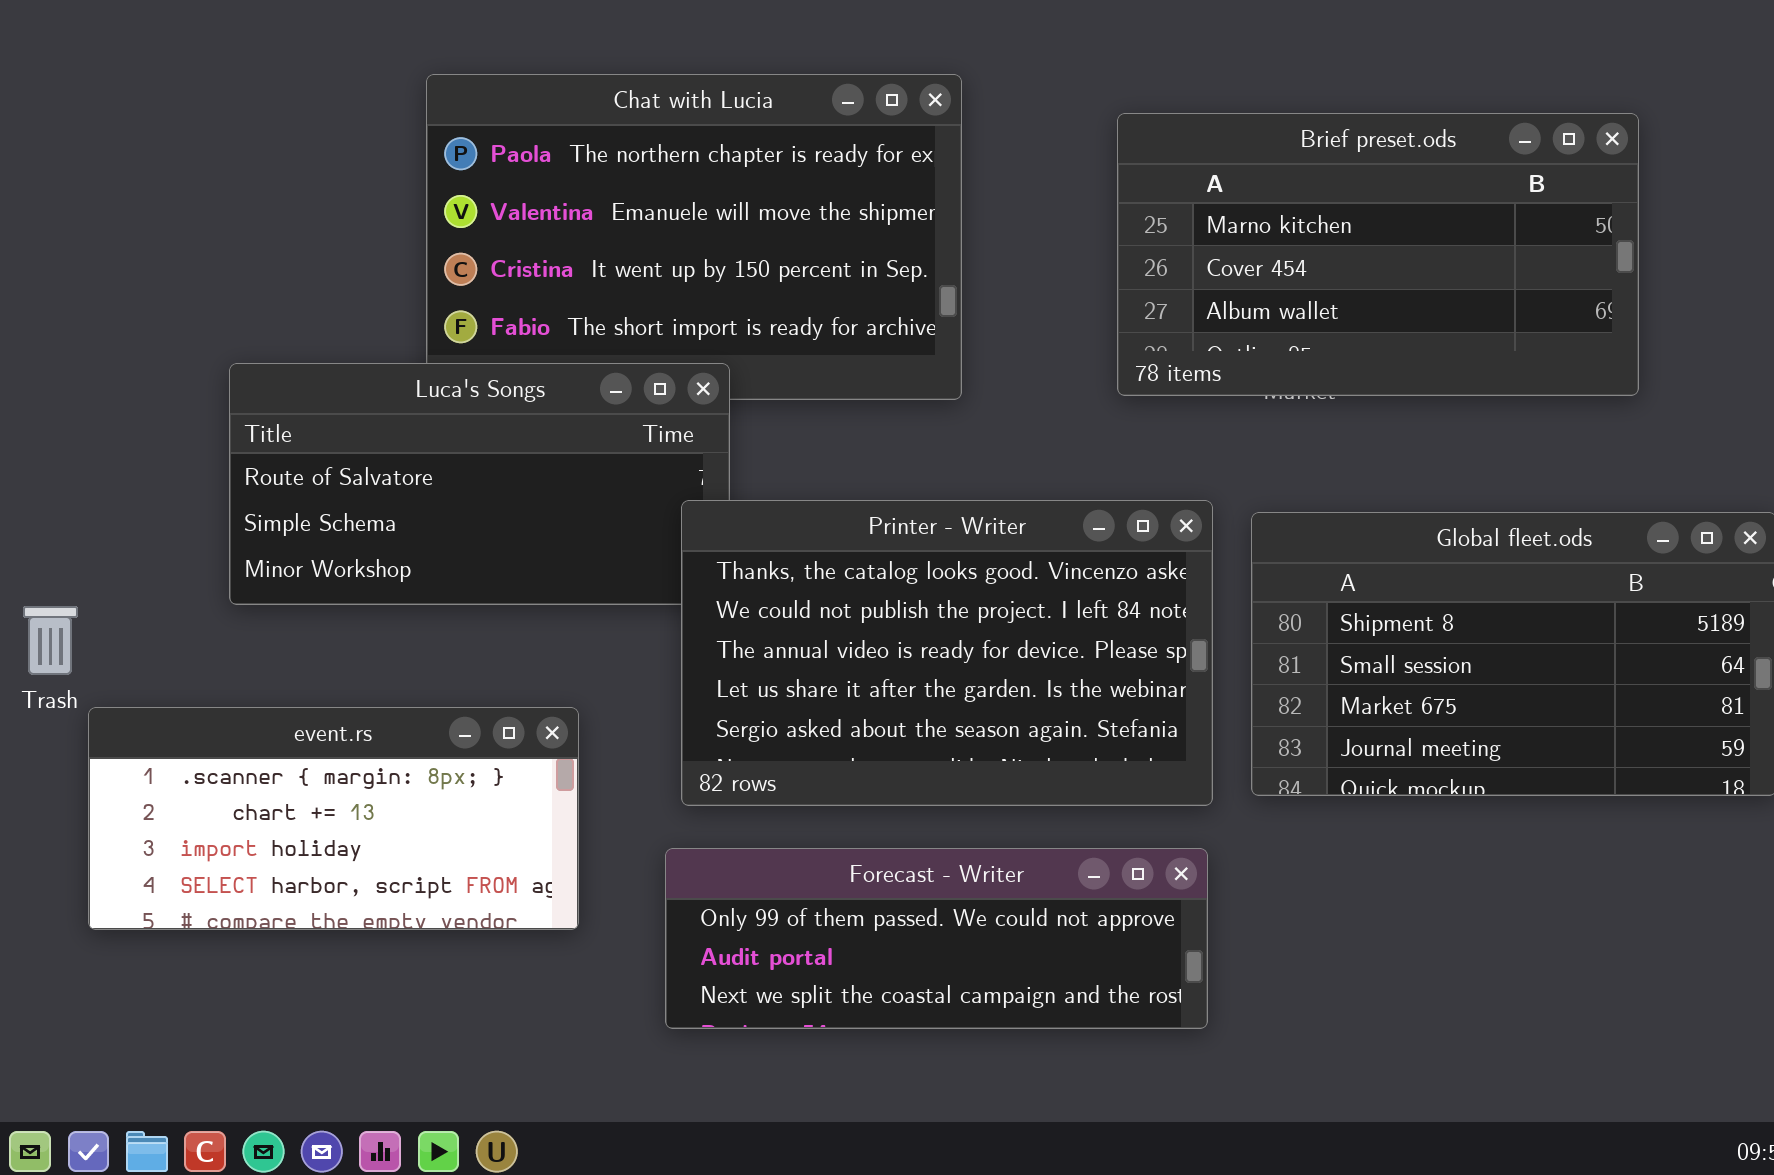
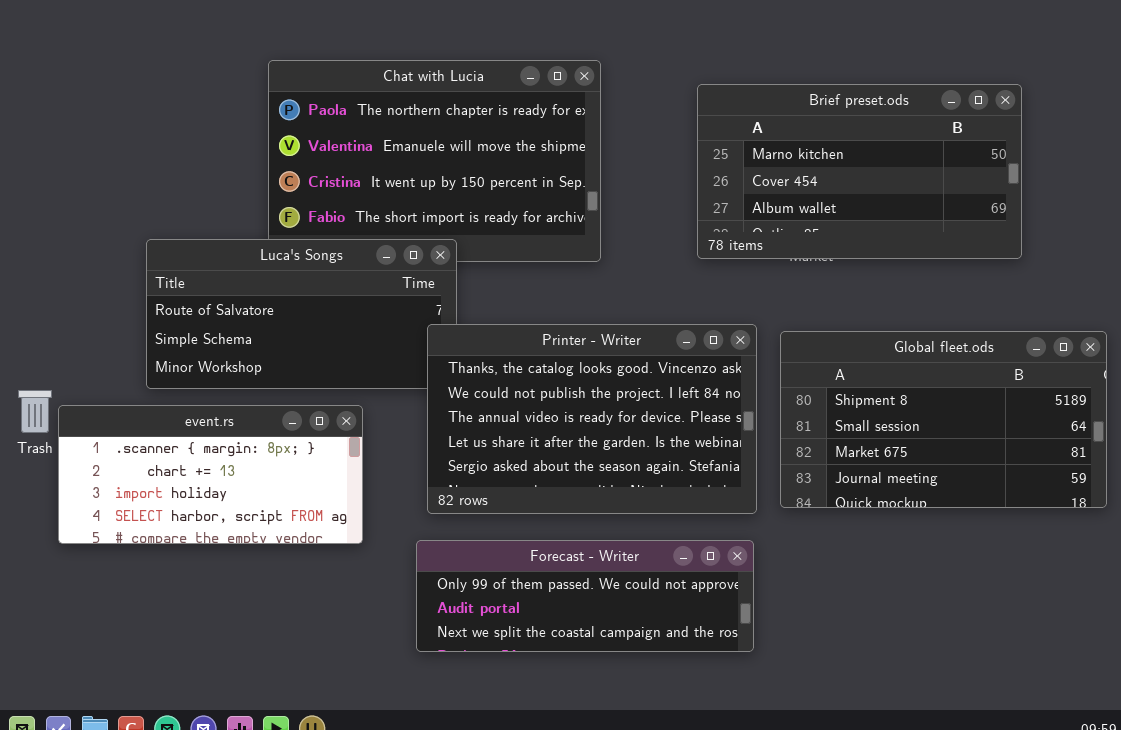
event.rs: [88,707,579,930] -> [58,405,363,544], moved

